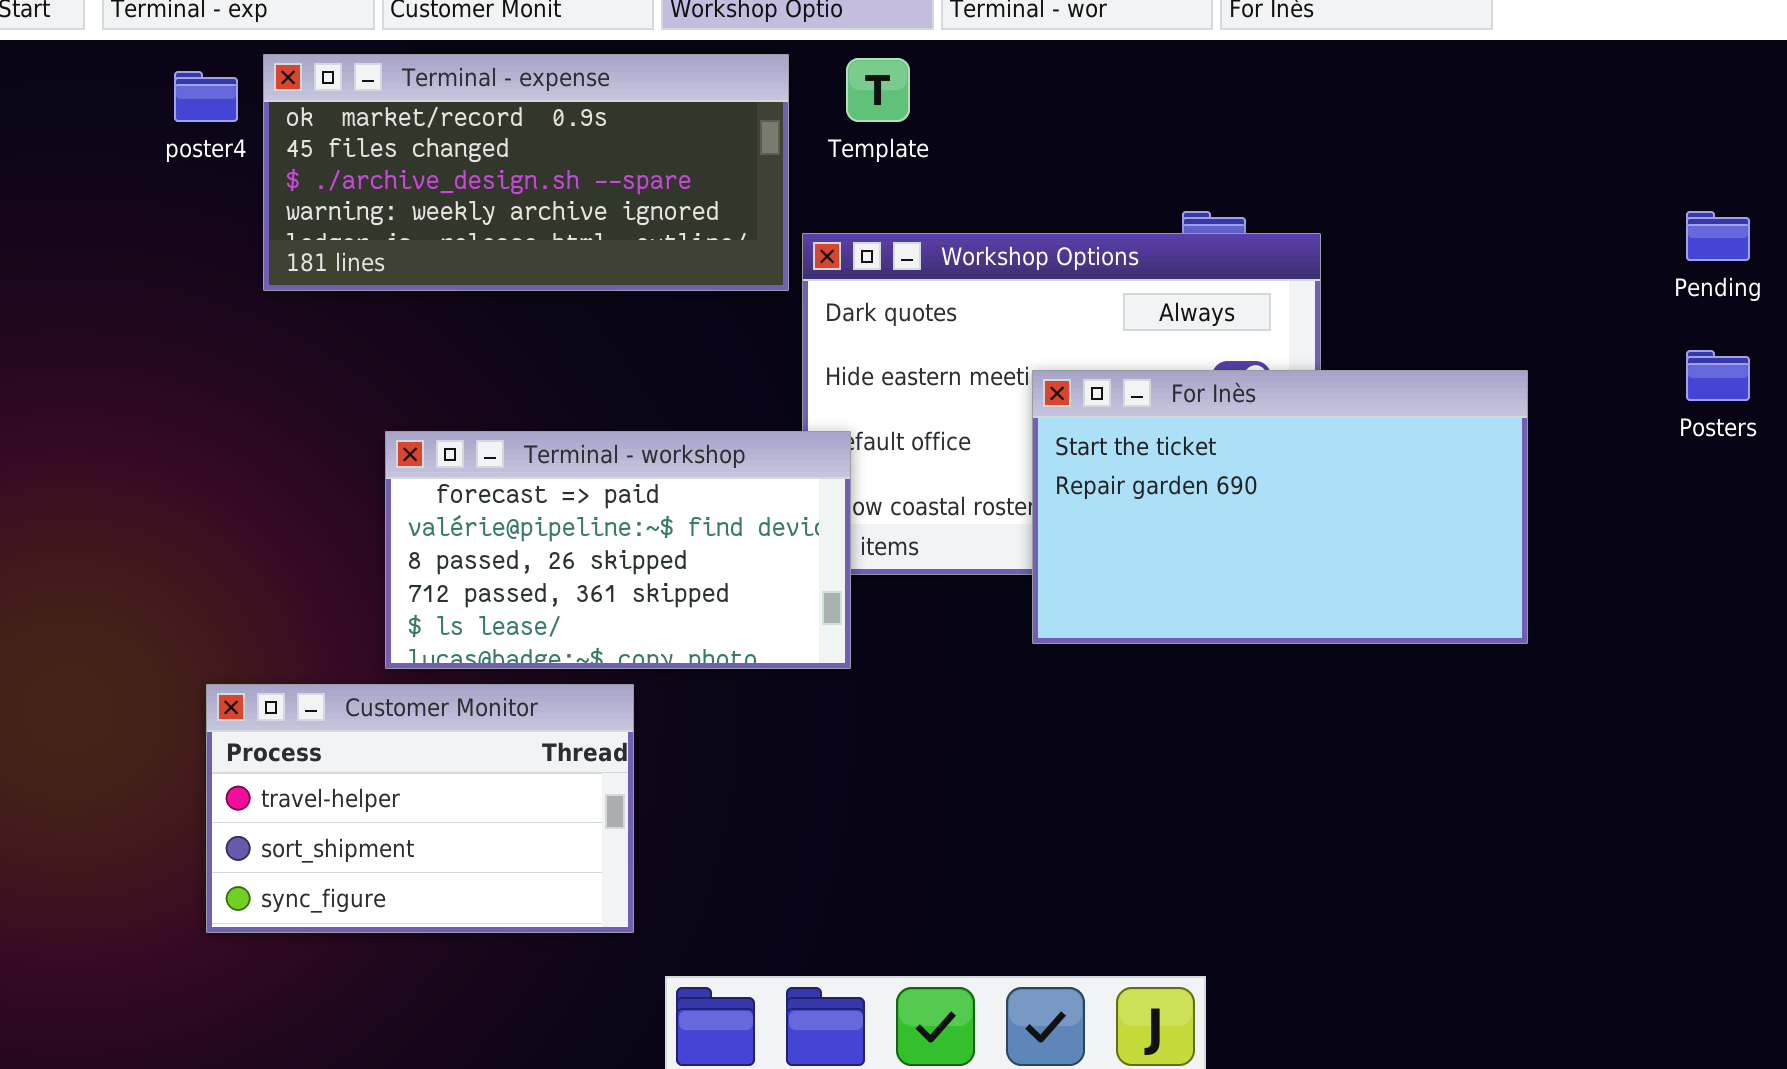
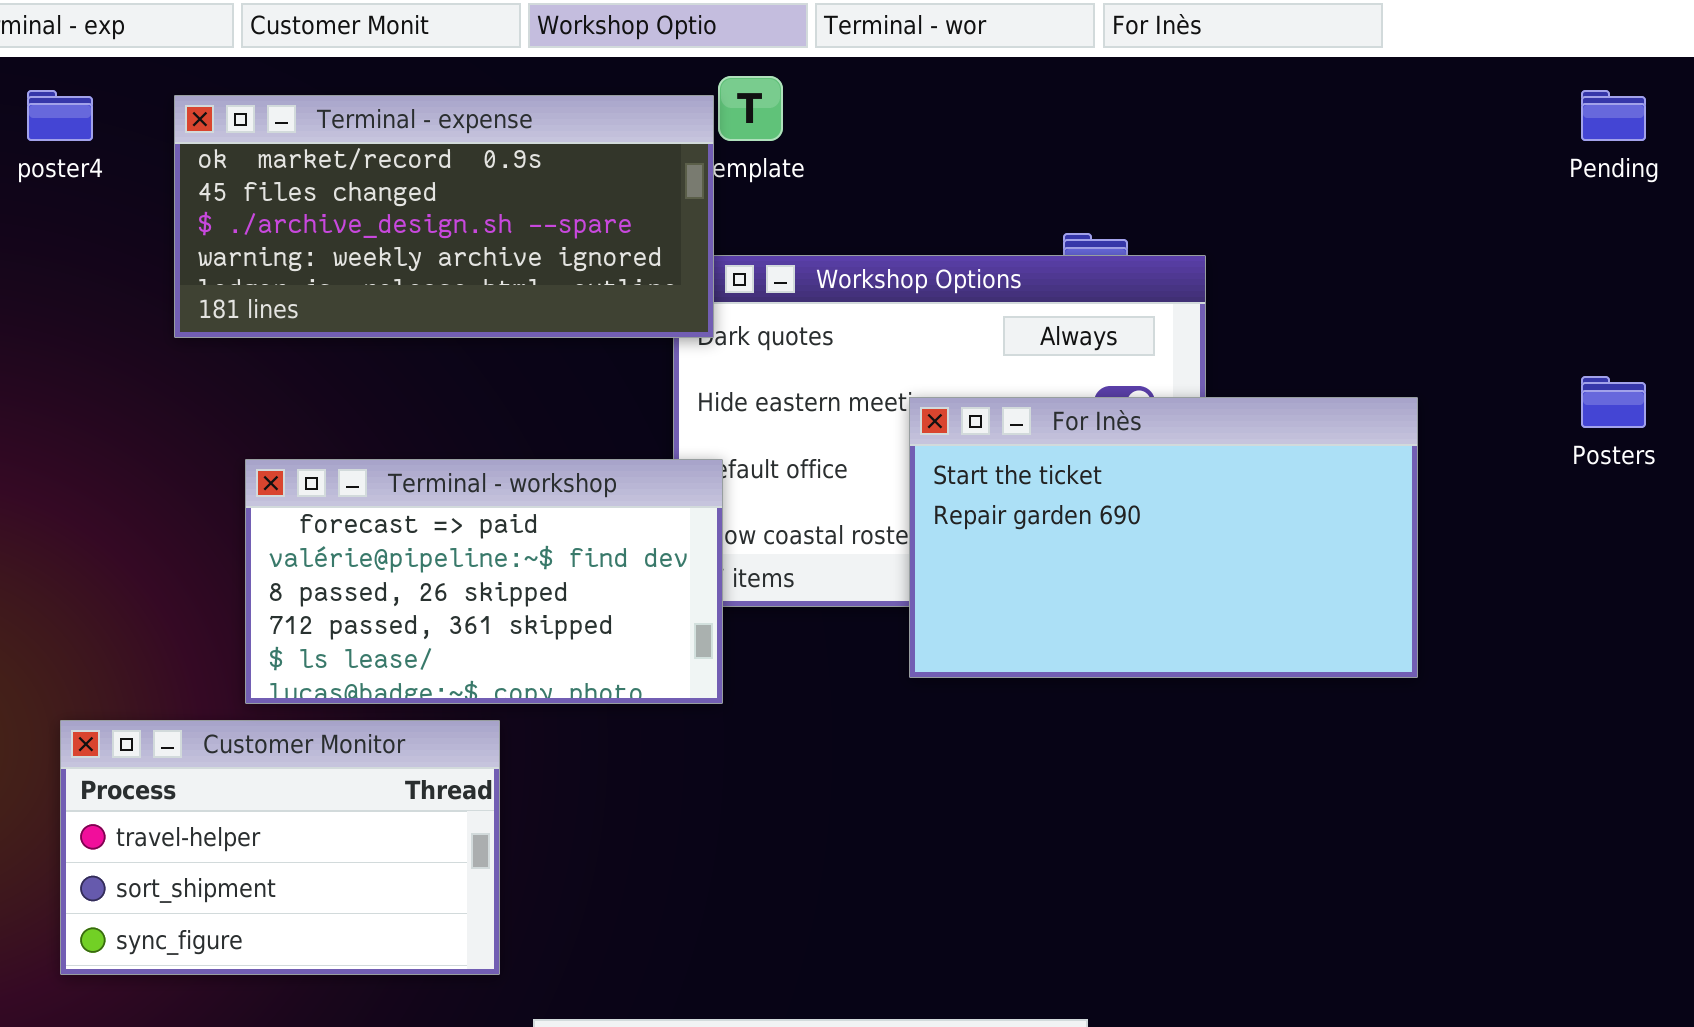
Terminal - expense: [263,54,789,291] -> [174,95,714,338], moved
Pending: [1686,211,1750,261] -> [1581,90,1646,141], moved

